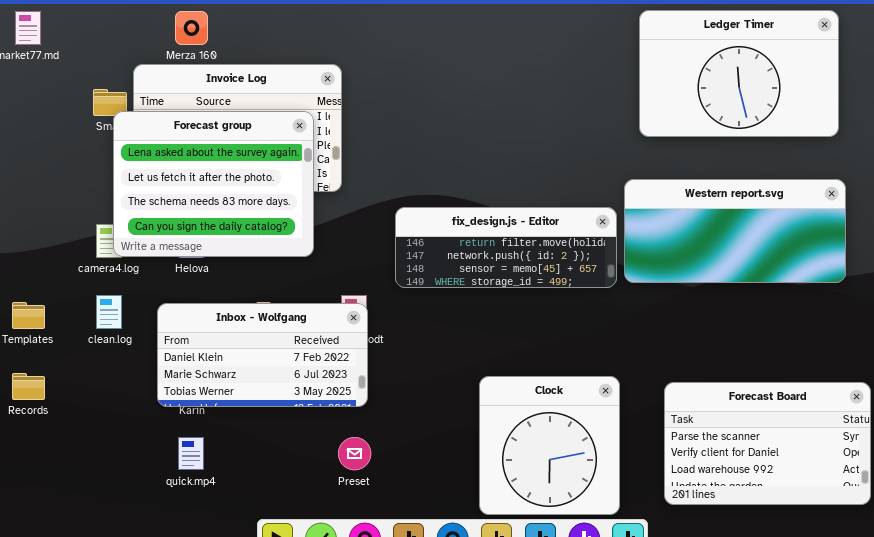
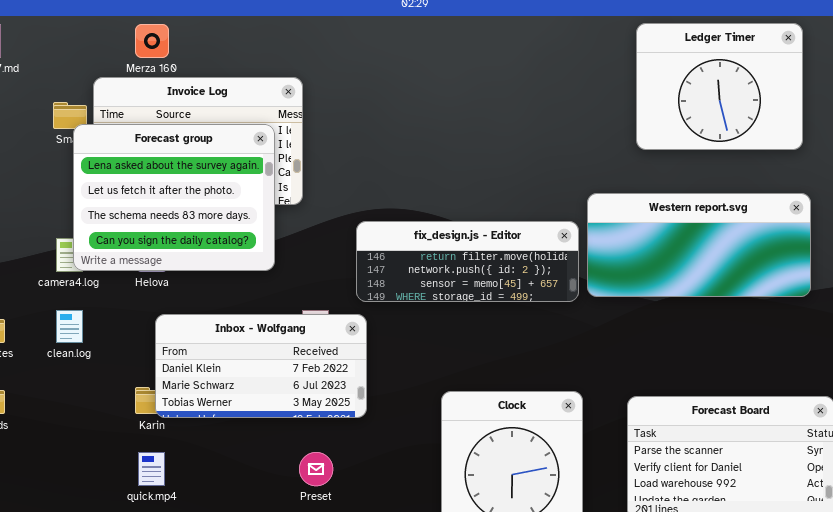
Ledger Timer: [639,10,839,137] -> [636,23,803,150], resized
Inbox - Wolfgang: [157,303,368,407] -> [155,314,367,418], moved

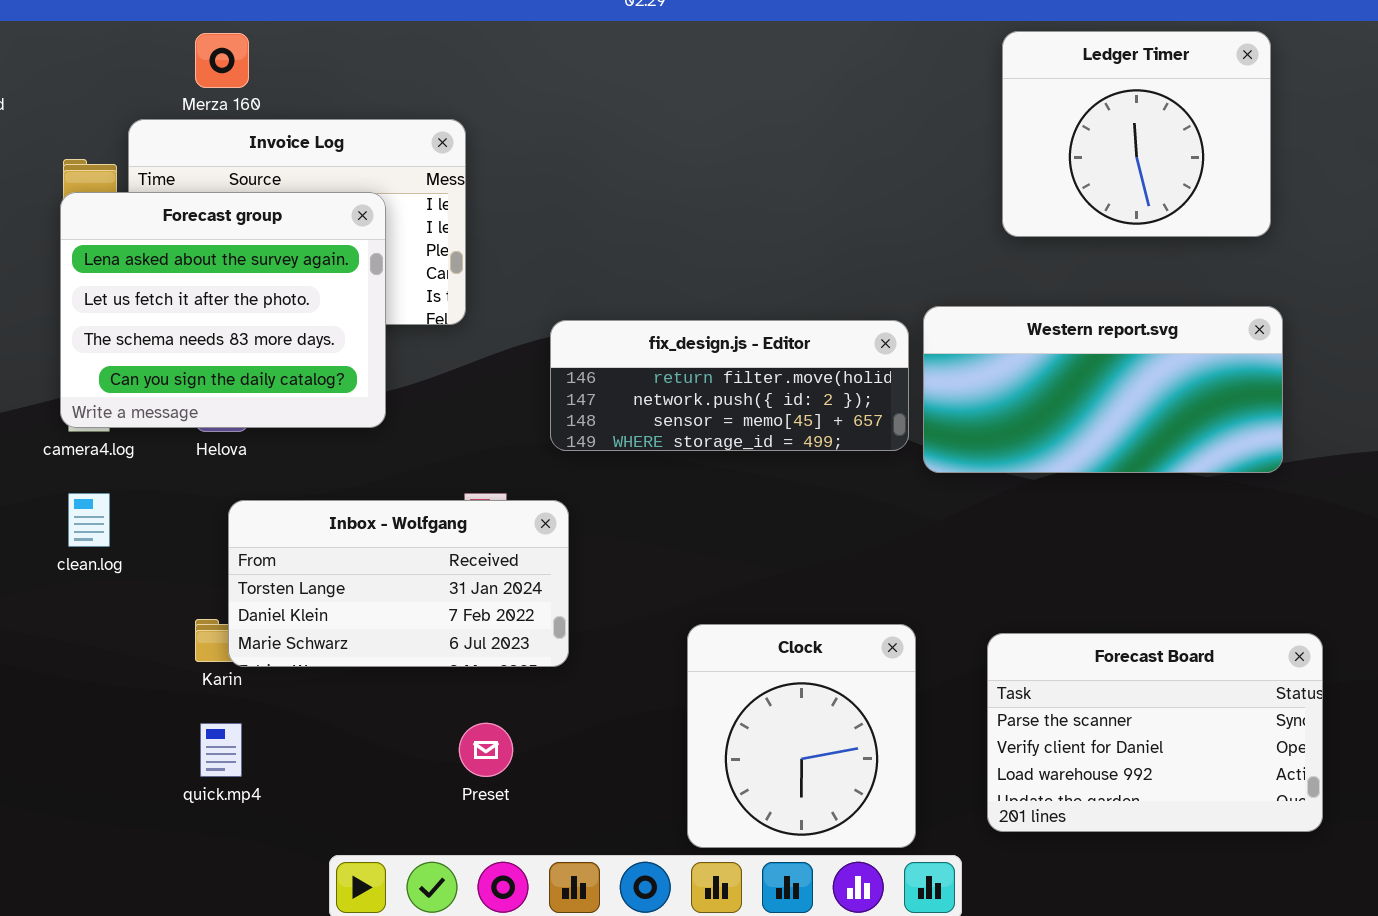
Forecast group: [73,124,275,271] -> [60,192,386,428], moved
fix_design.js - Editor: [356,221,579,302] -> [550,320,909,451], moved
Inbox - Wolfgang: [155,314,367,418] -> [228,500,569,667], scrolled up 1 row

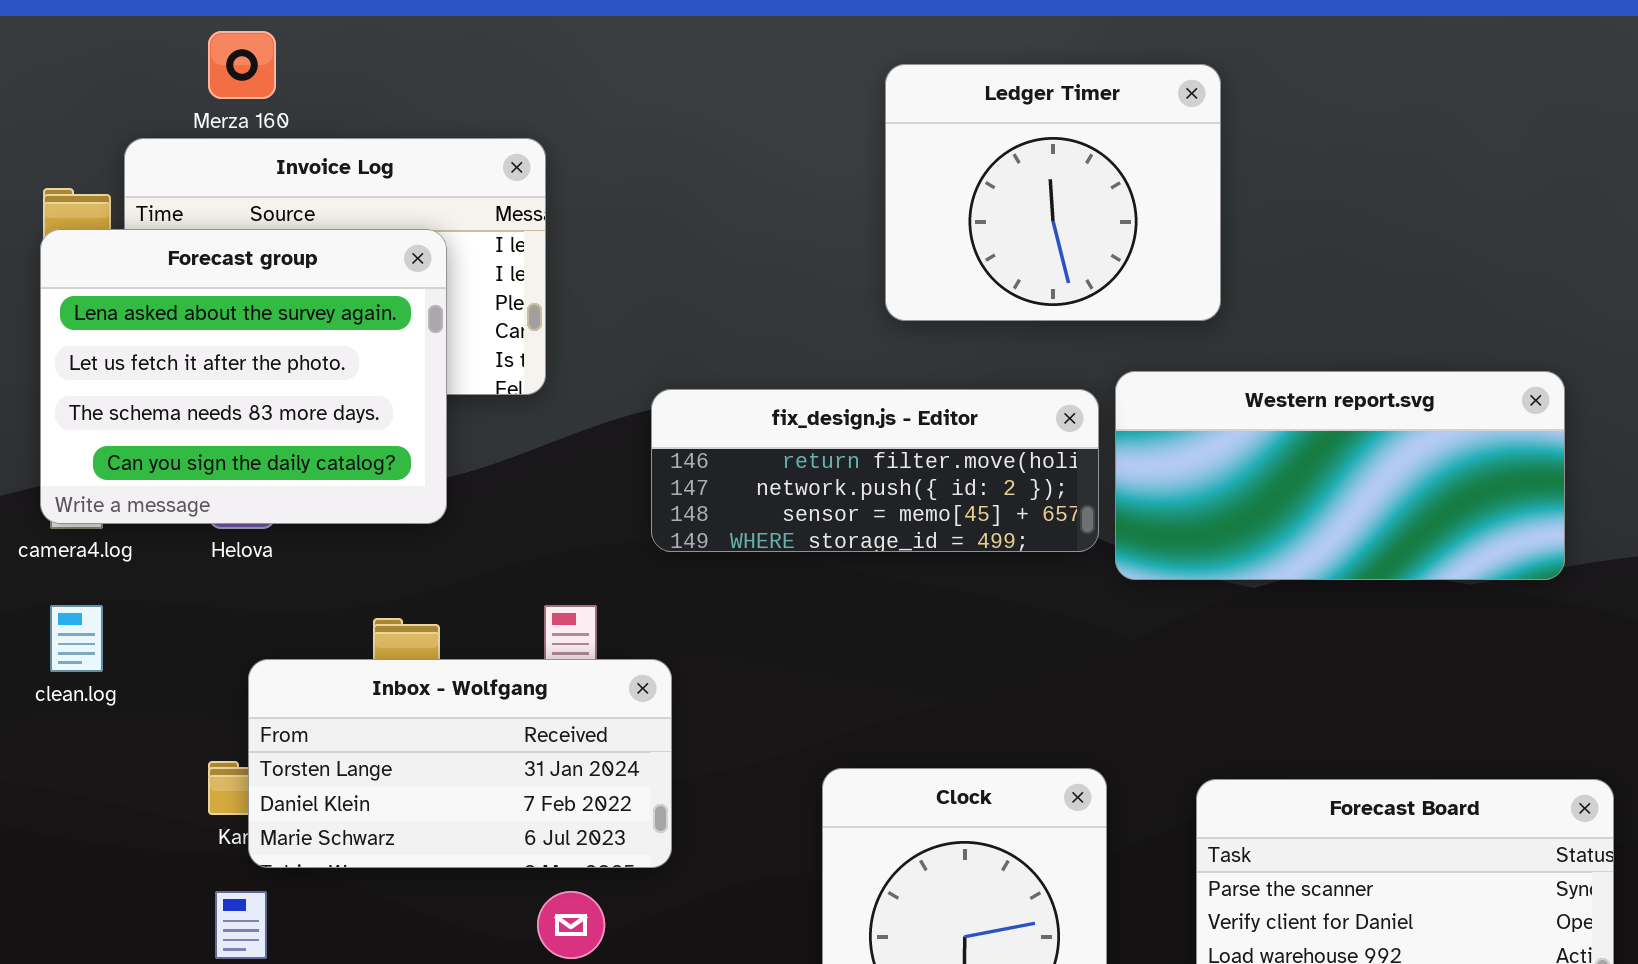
Ledger Timer: [1002,31,1271,237] -> [885,64,1221,321], moved
Inbox - Wolfgang: [228,500,569,667] -> [248,659,672,868], moved

